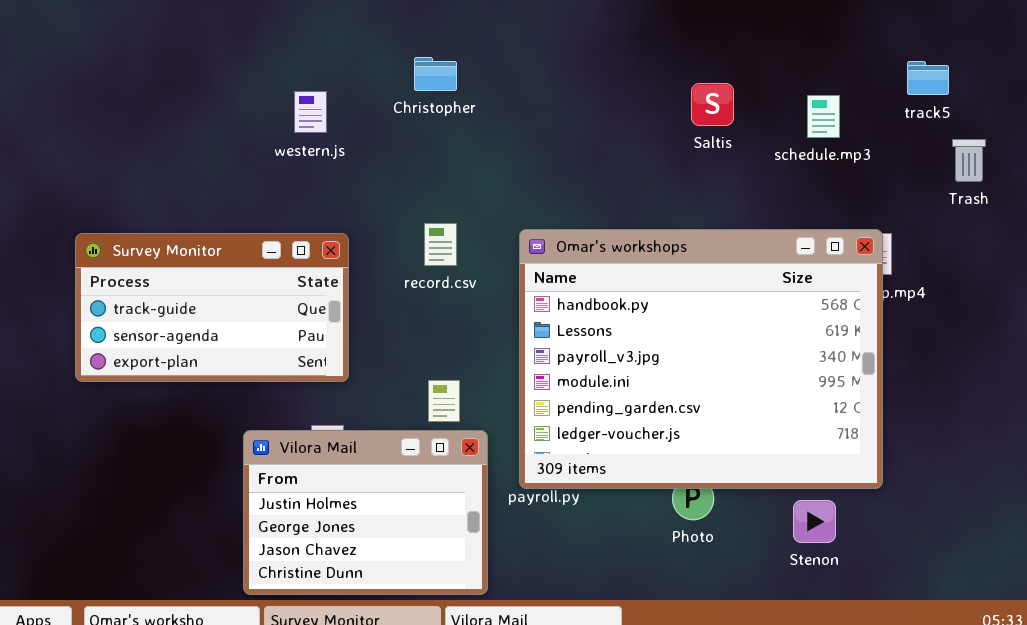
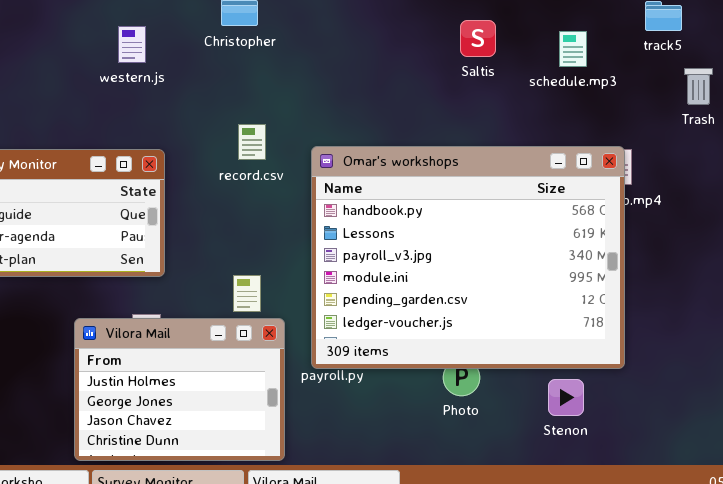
record.csv: [424,223,457,266] -> [238,124,266,160], moved

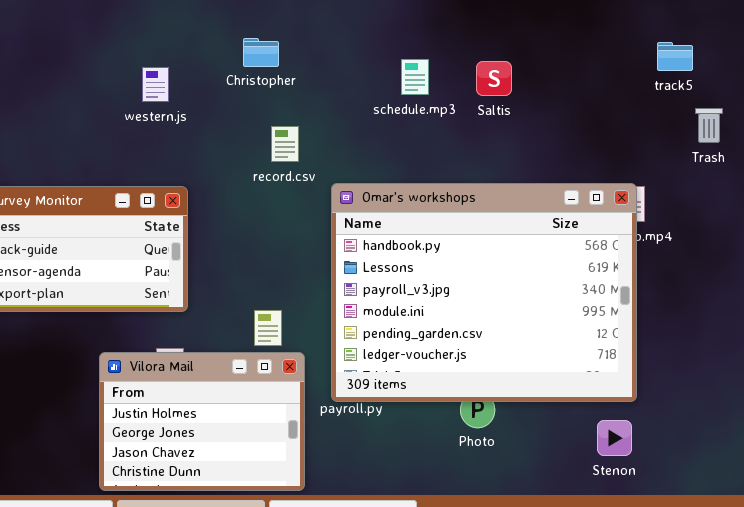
schedule.mp3: [559,31,587,67] -> [401,59,429,95], moved
record.csv: [238,124,266,160] -> [271,126,299,162], moved
Stenon: [548,379,584,416] -> [597,420,632,456], moved

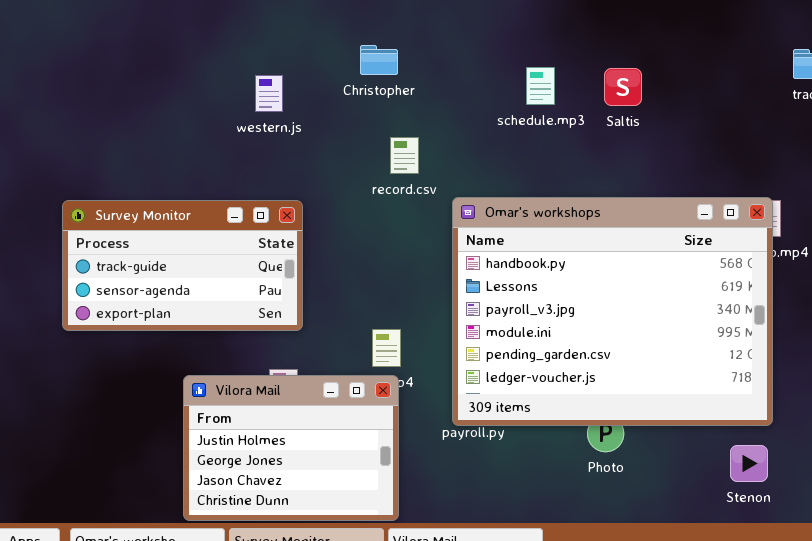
Vilora Mail: [99,352,305,491] -> [183,375,399,521], moved

